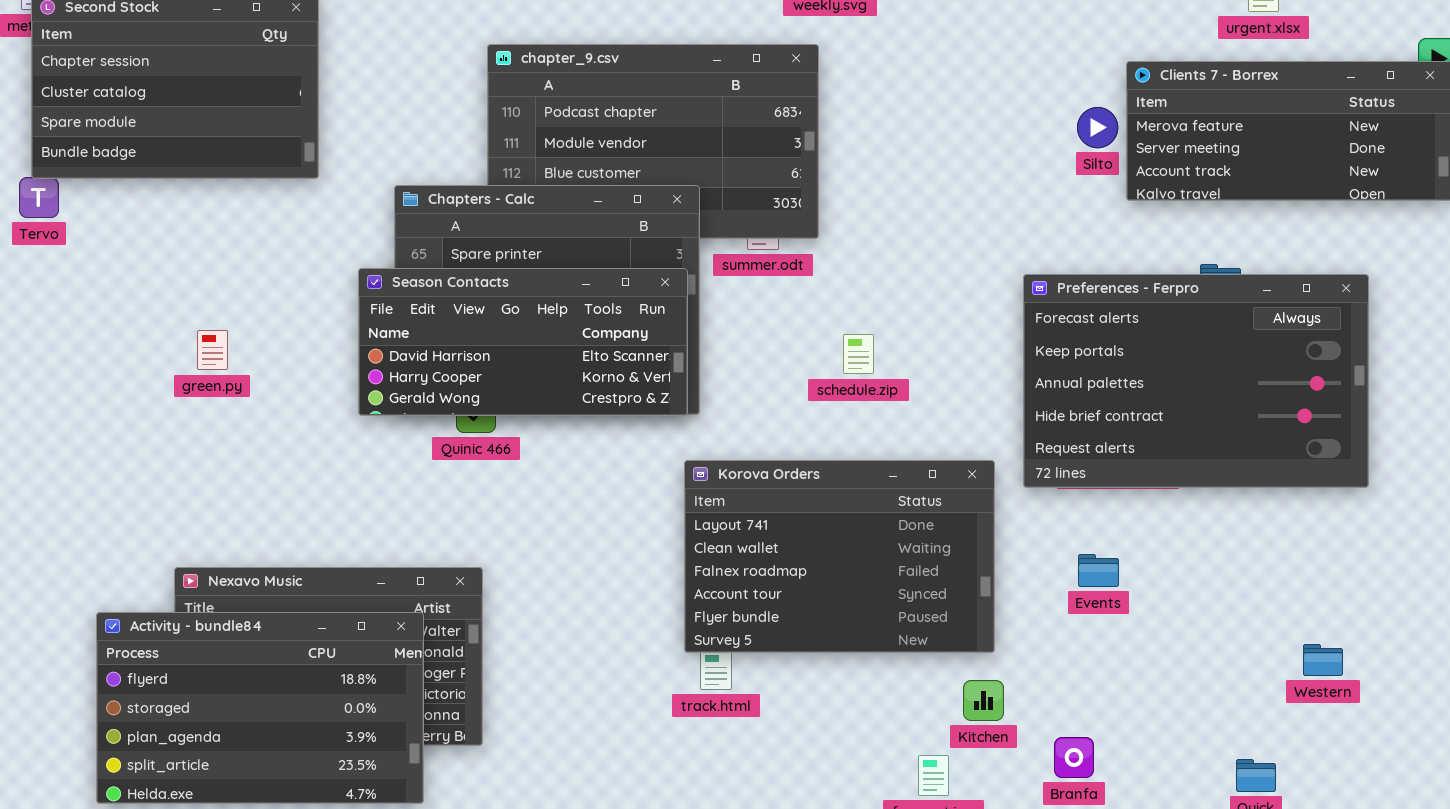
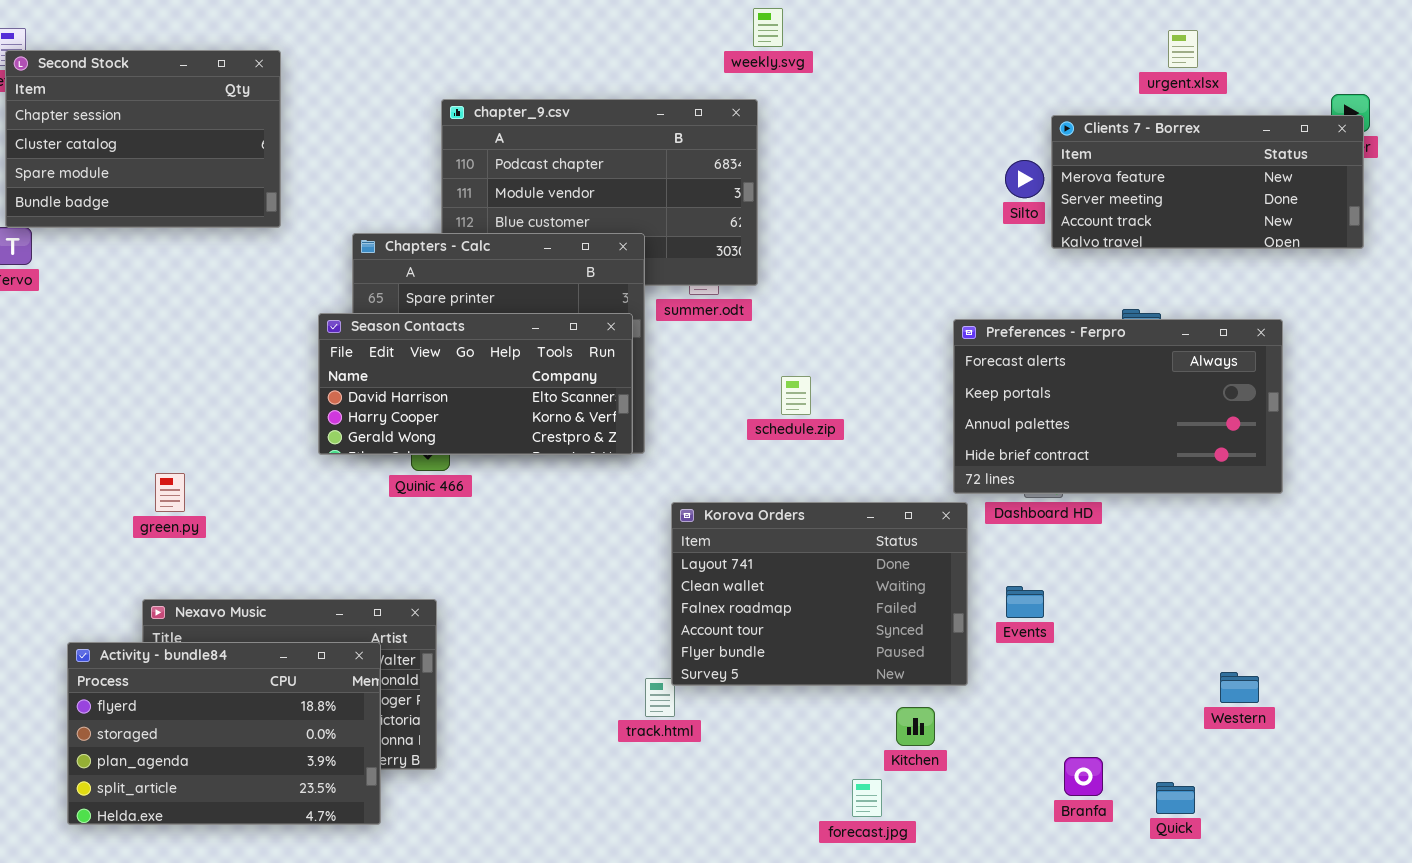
Preferences - Ferpro: [1023,274,1369,488] -> [953,319,1283,494], resized
green.py: [197,330,228,370] -> [155,473,185,512], moved
Korova Orders: [684,460,995,653] -> [671,502,968,686], moved
Branfa: [1054,737,1094,778] -> [1064,757,1103,796], moved

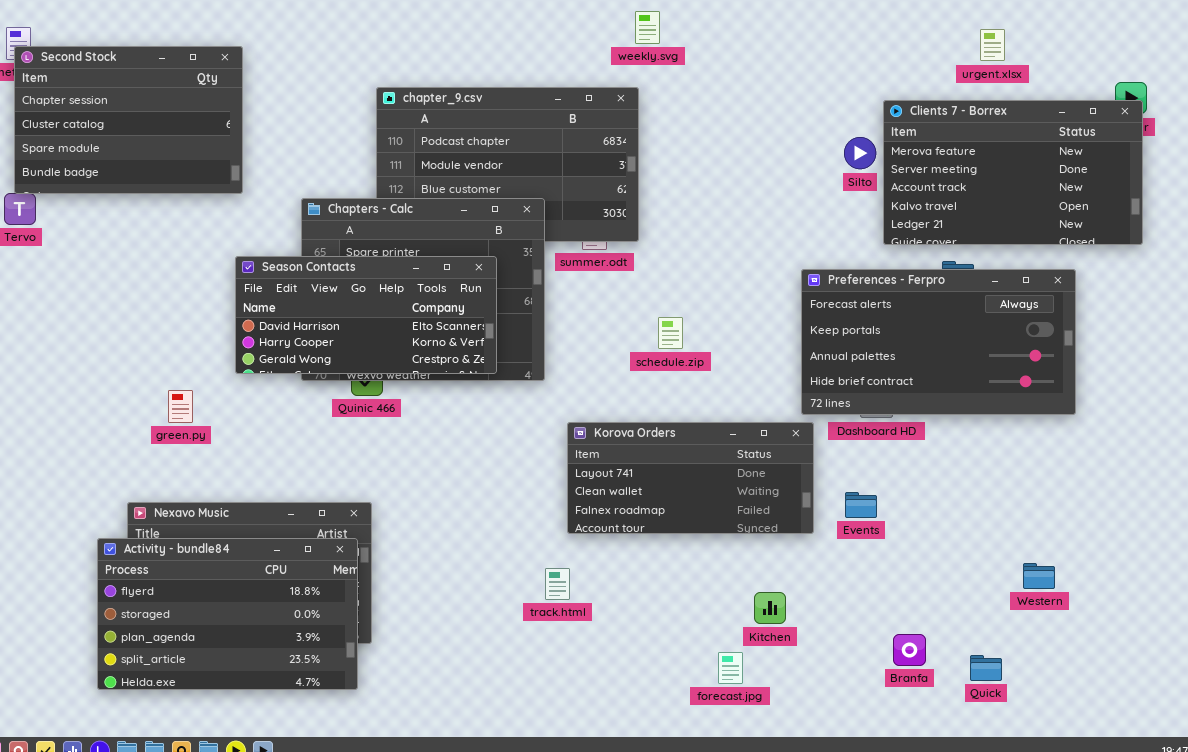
Clients 7 - Borrex: [1051,115,1364,249] -> [883,100,1143,245], resized
Season Contacts: [318,313,633,455] -> [235,256,497,374], moved
green.py: [155,473,185,512] -> [168,390,193,423], moved
Korova Orders: [671,502,968,686] -> [567,422,814,534], resized
Activity - bundle84: [67,642,381,825] -> [97,538,358,690], moved

